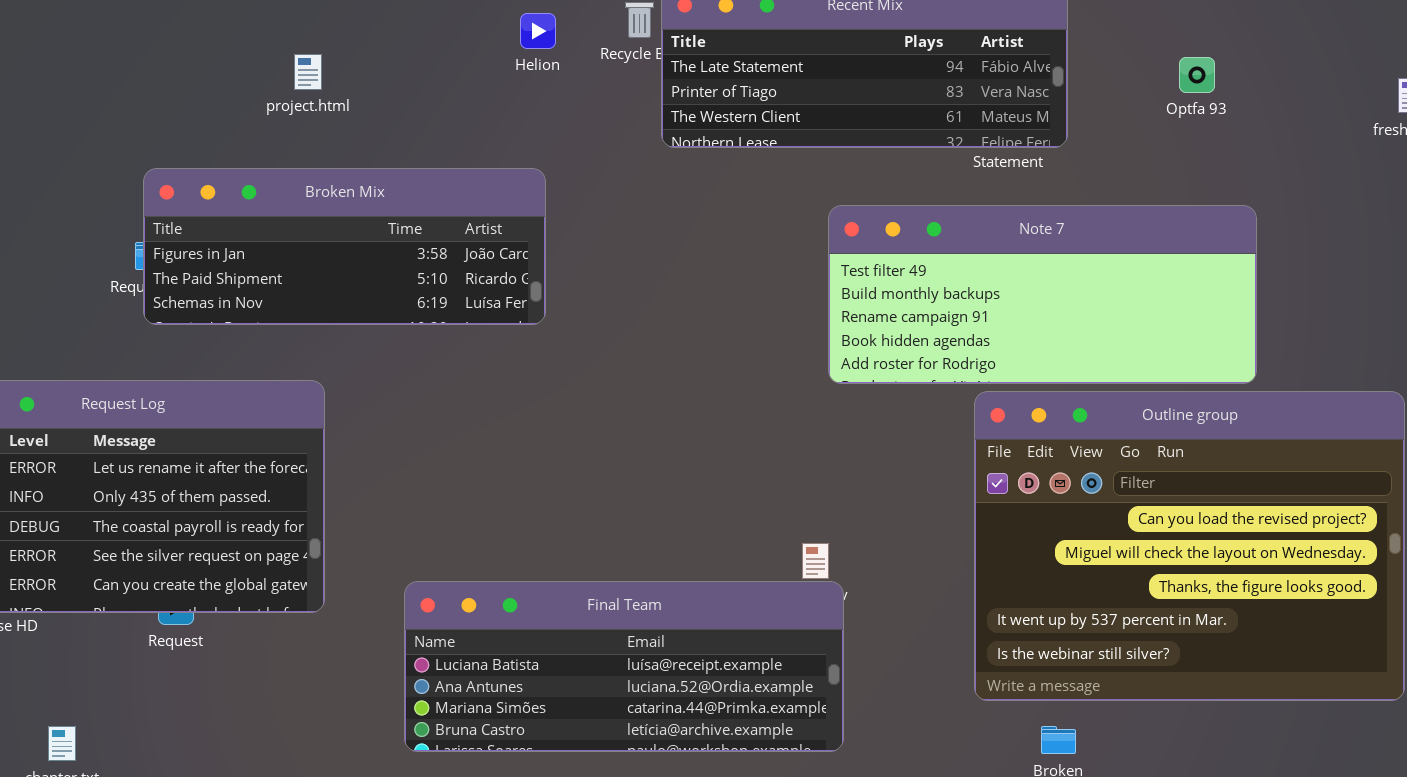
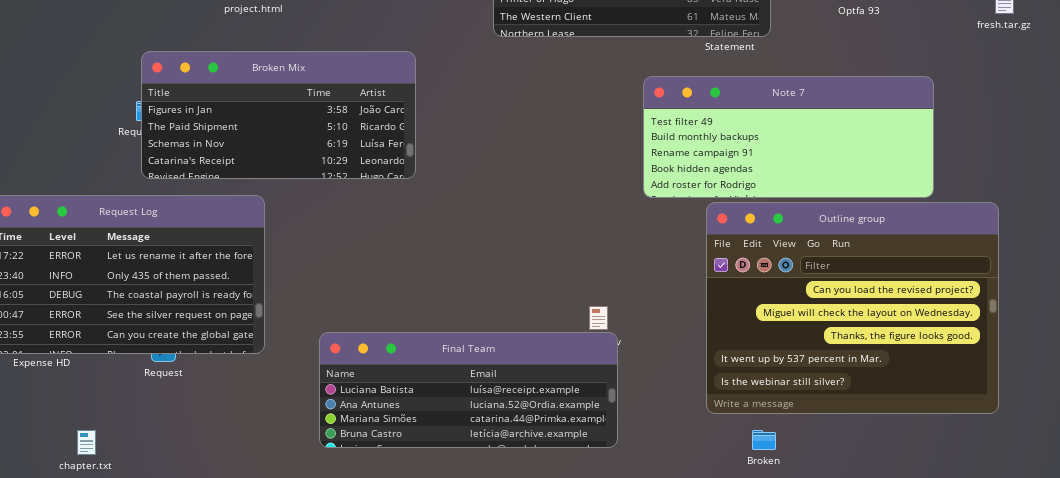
Broken Mix: [143,168,546,325] -> [141,51,416,179], resized
Note 7: [828,205,1257,384] -> [643,76,934,198], moved

